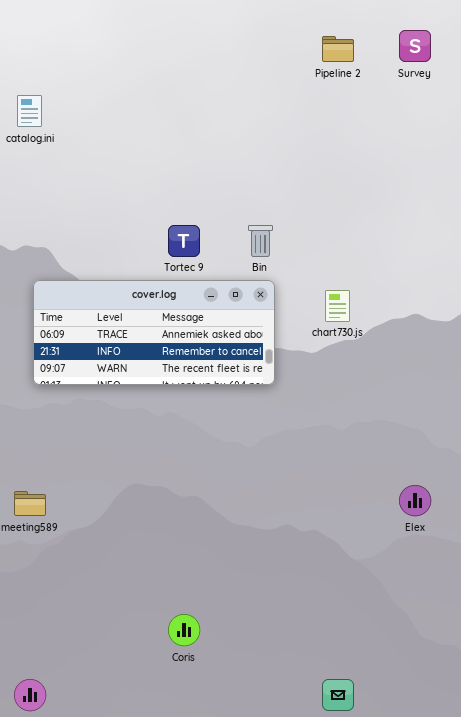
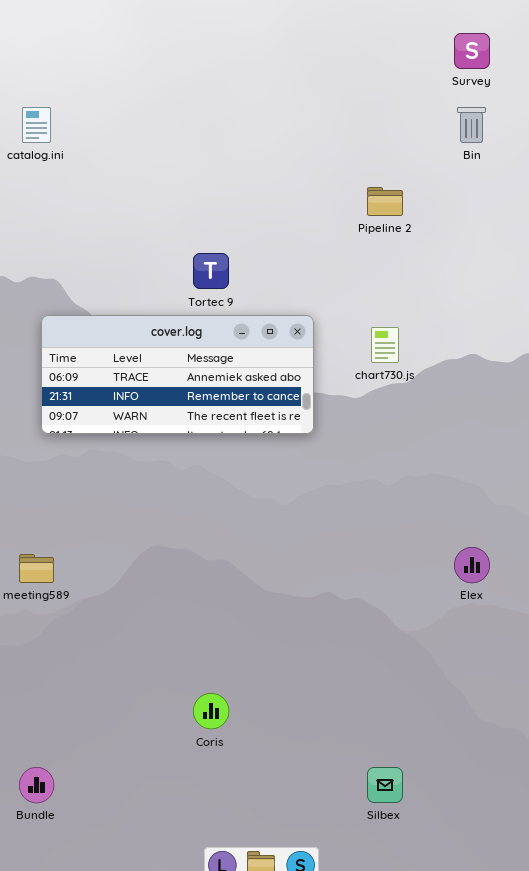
Pipeline 2: [322,36,354,62] -> [367,187,403,216], moved
Bin: [248,225,273,257] -> [457,107,486,143], moved

